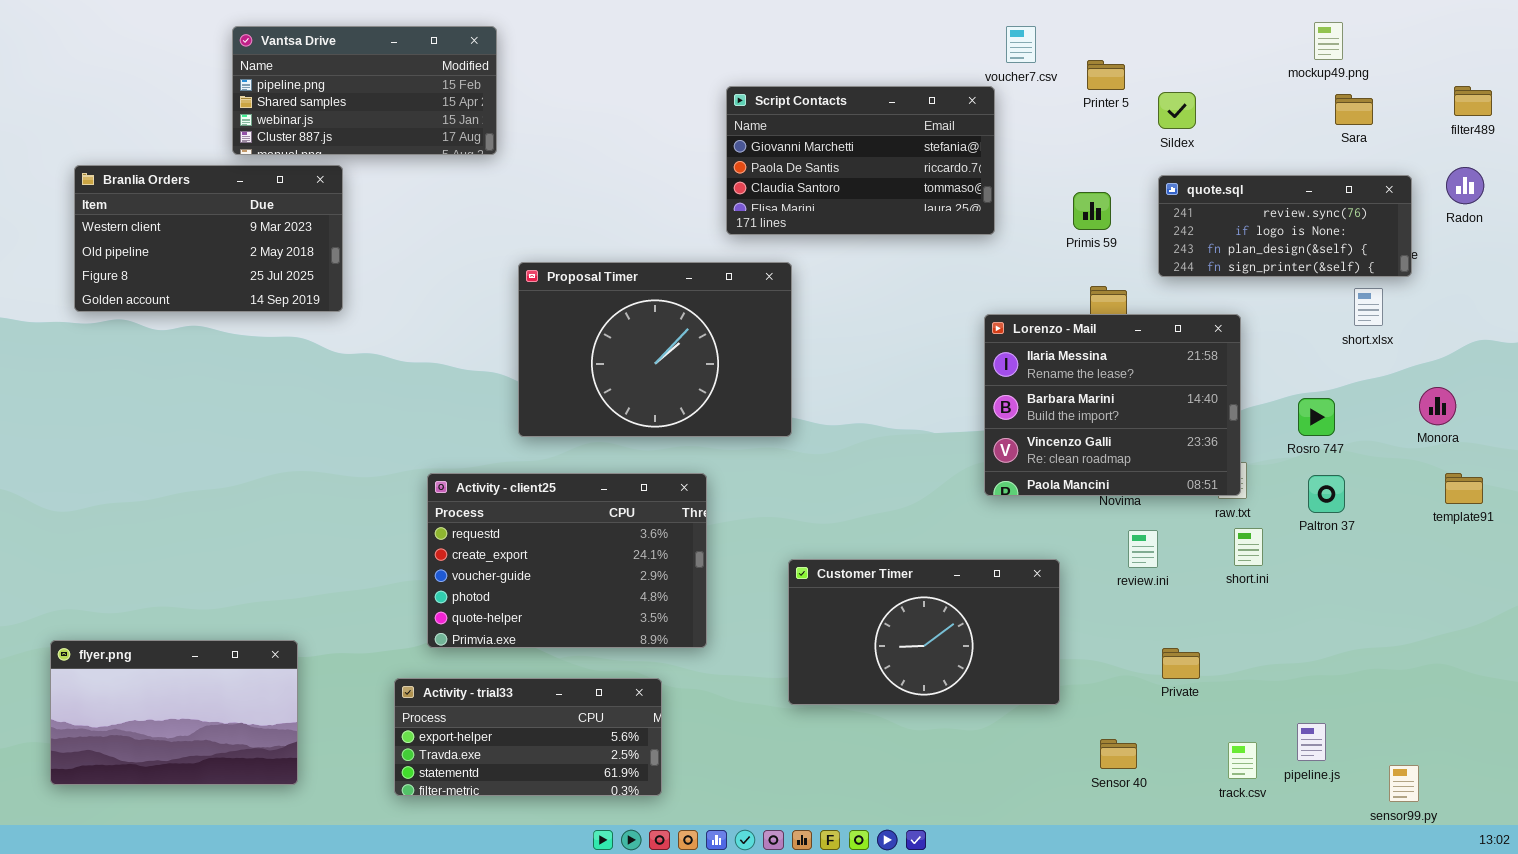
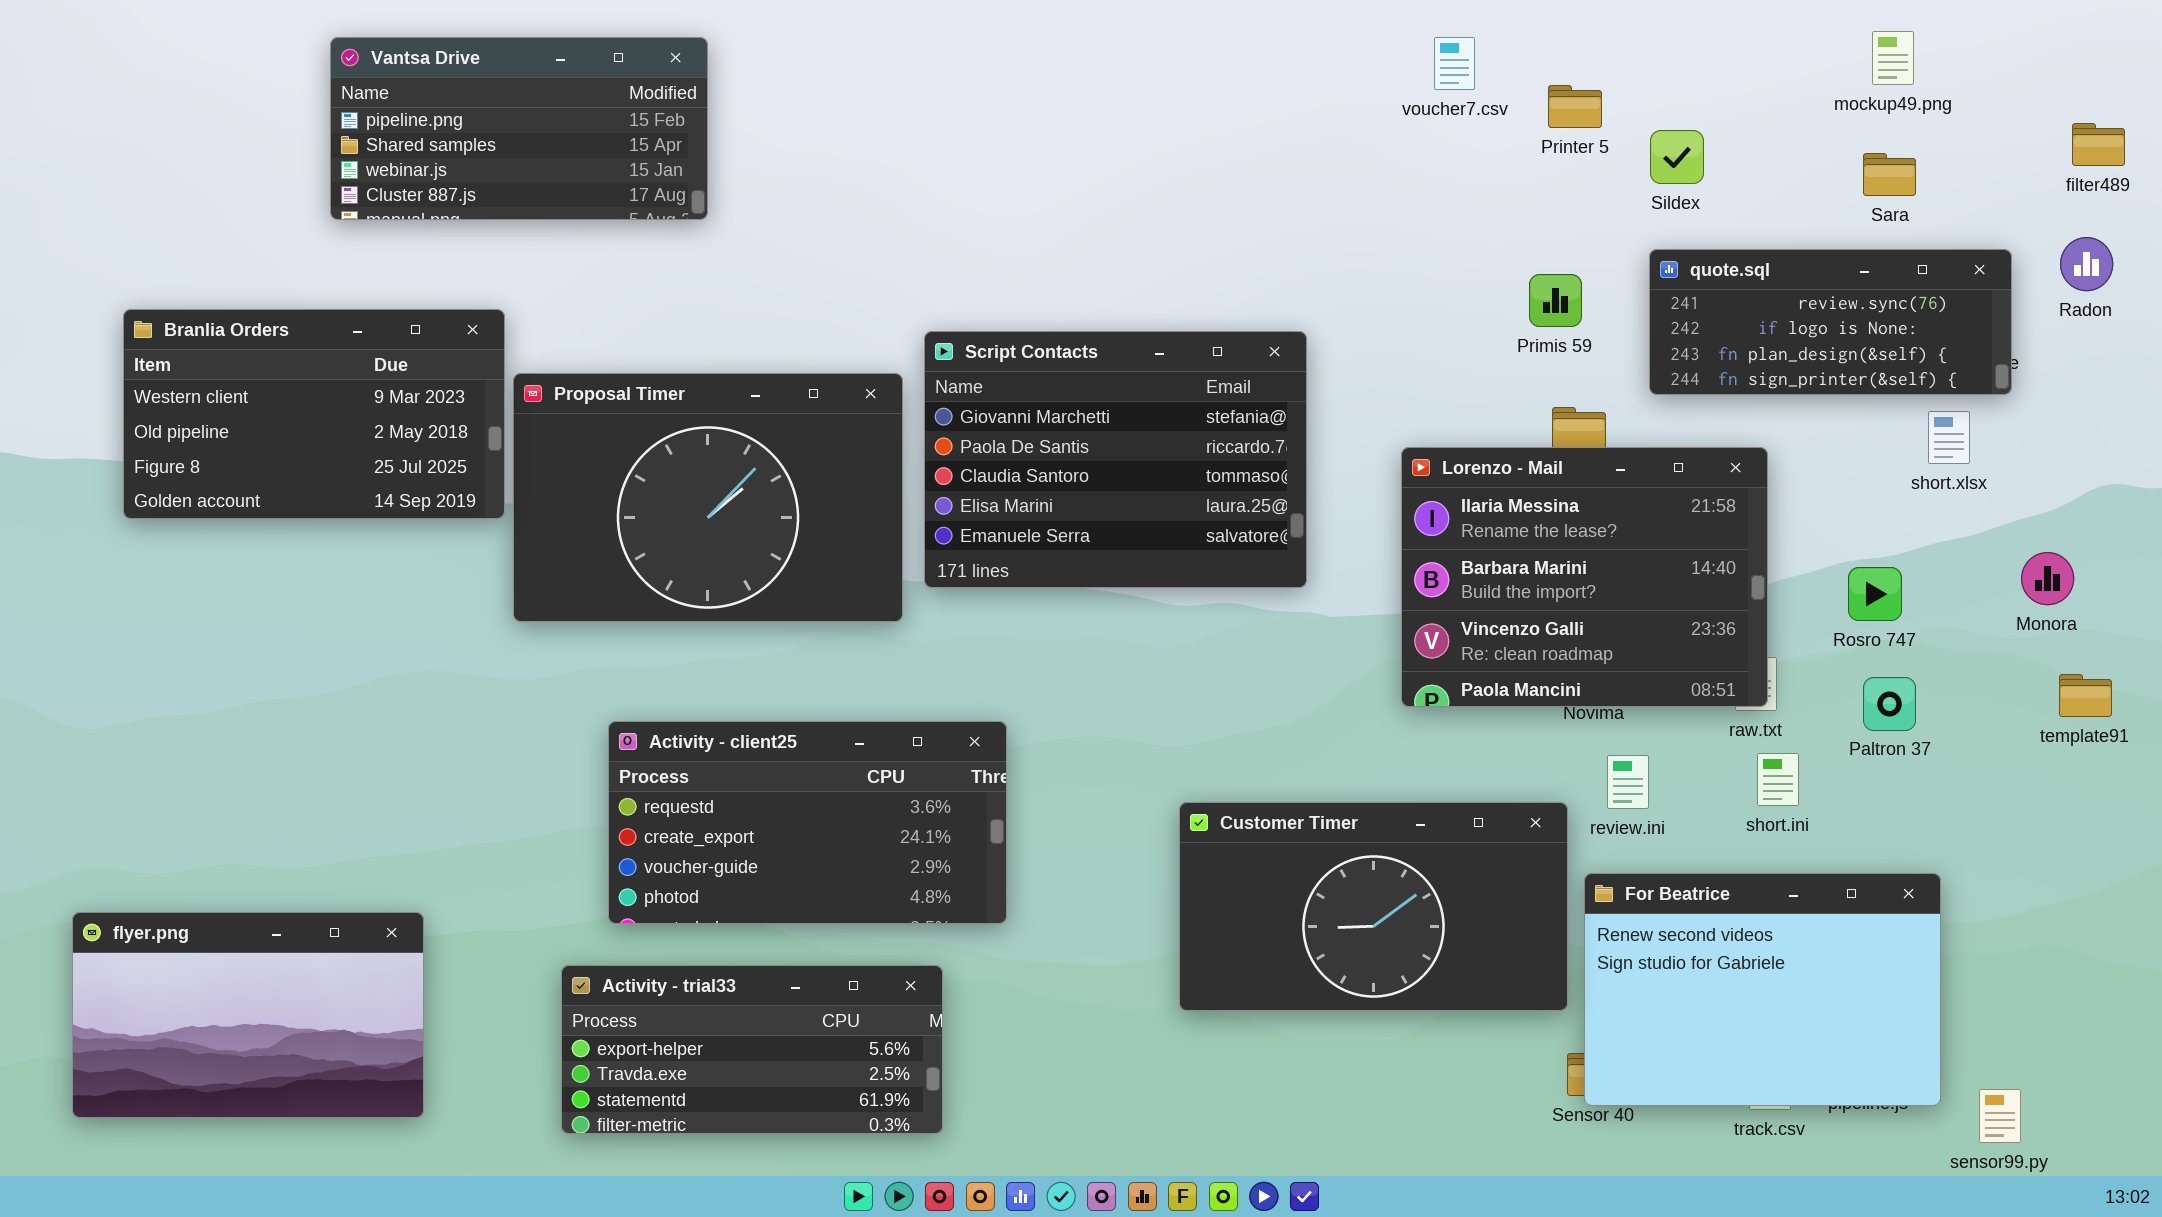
Script Contacts: [726,86,995,235] -> [924,331,1307,588], moved, resized
Sara: [1335,94,1373,125] -> [1863,153,1916,196], moved
Branlia Orders: [74,165,343,312] -> [123,309,505,519], moved
Proposal Timer: [518,262,792,437] -> [513,373,903,622], moved
Activity - client25: [427,473,707,648] -> [608,721,1007,924], resized
Customer Timer: [788,559,1060,705] -> [1179,802,1568,1011], moved
For Beatrice: none -> [1584,873,1941,1106], opened

